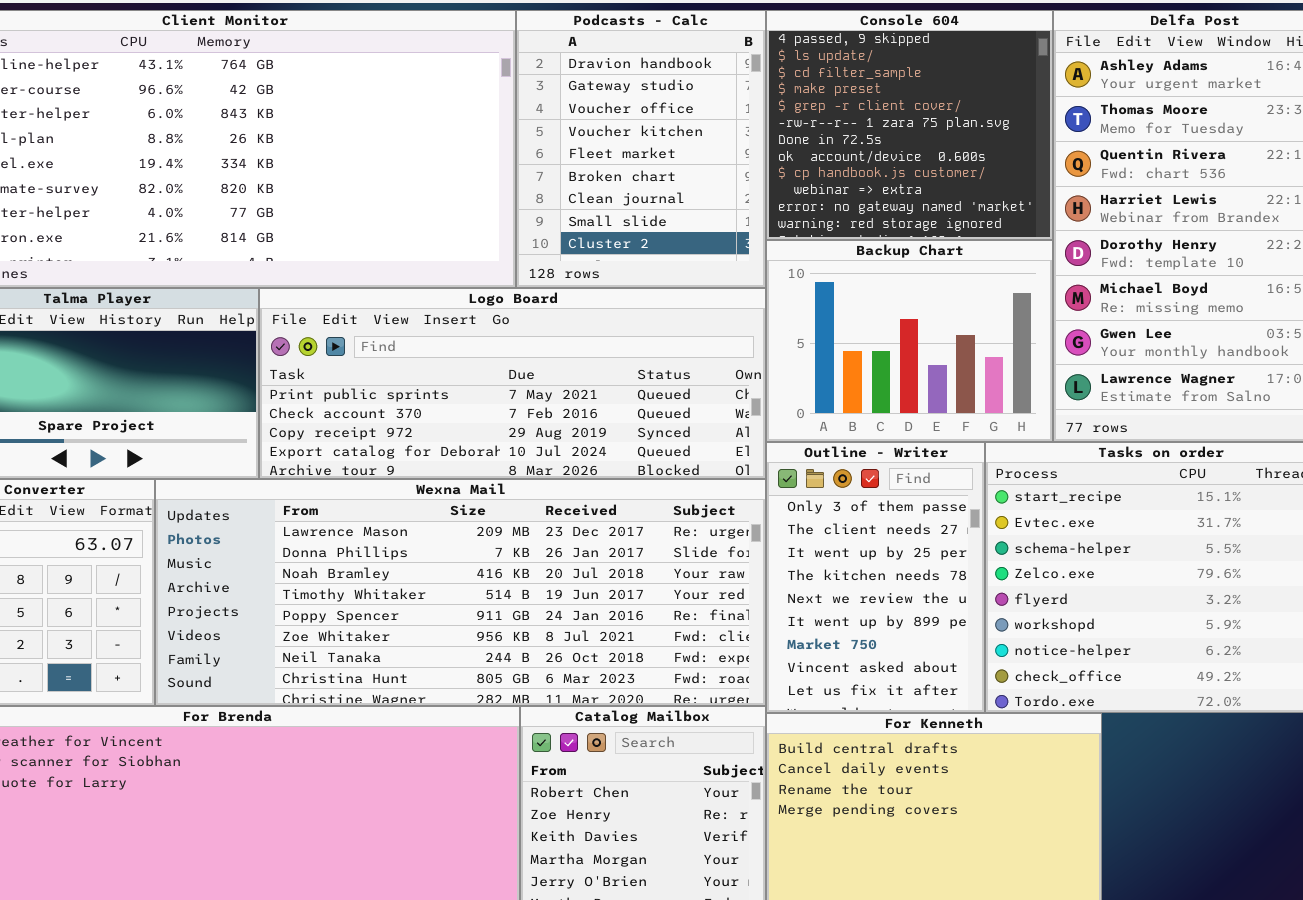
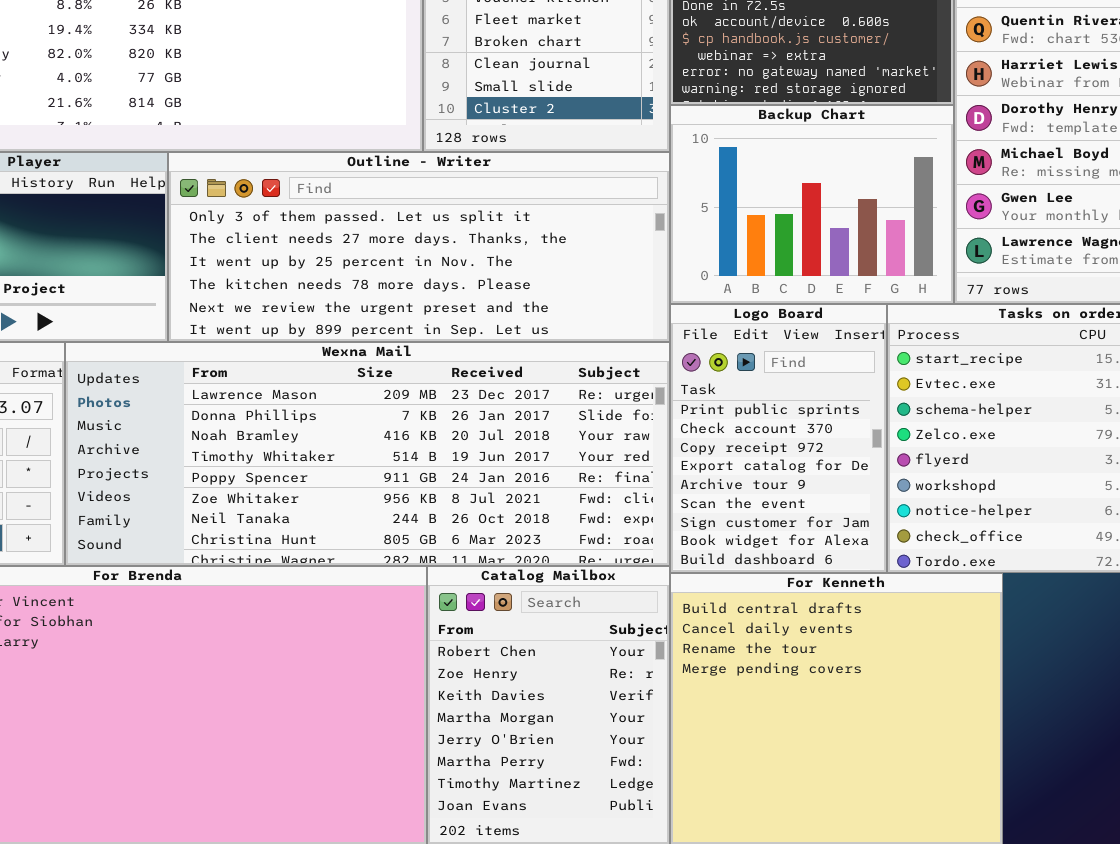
Logo Board: [259,288,766,479] -> [670,304,887,573], moved, resized
Outline - Writer: [766,442,985,713] -> [168,152,670,342], moved, resized

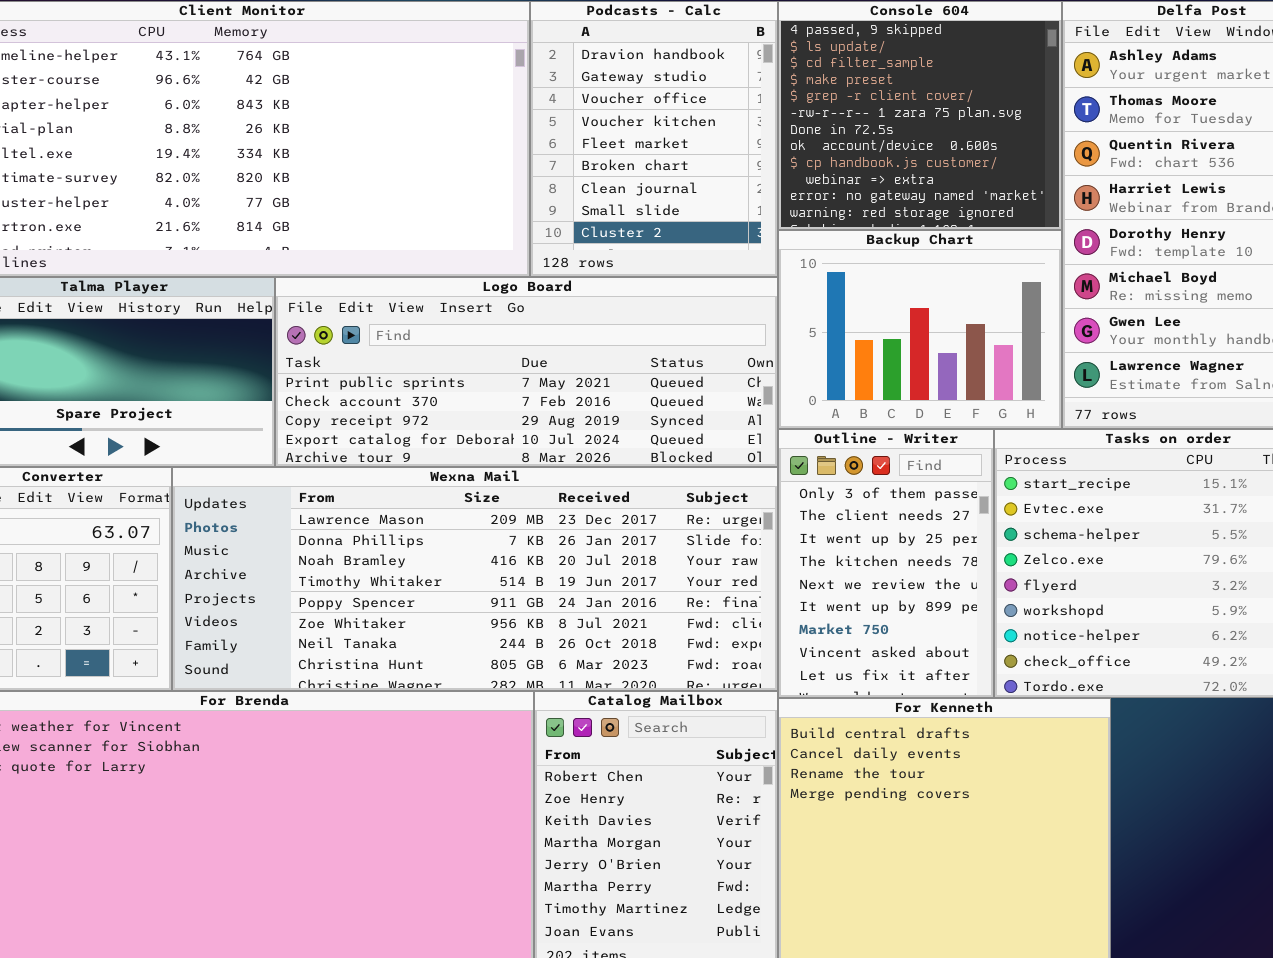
Outline - Writer: [168,152,670,342] -> [778,429,994,698], moved, resized
Logo Board: [670,304,887,573] -> [275,277,778,467], moved, resized

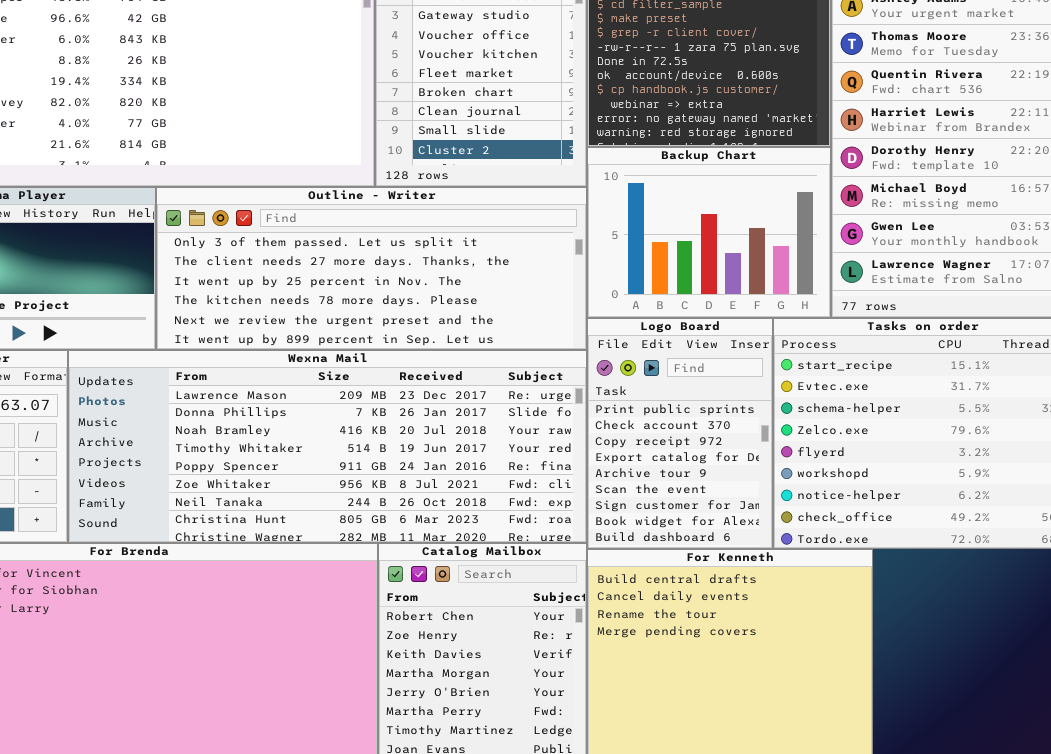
Logo Board: [275,277,778,467] -> [587,318,773,549], moved, resized
Outline - Writer: [778,429,994,698] -> [156,187,587,350], moved, resized

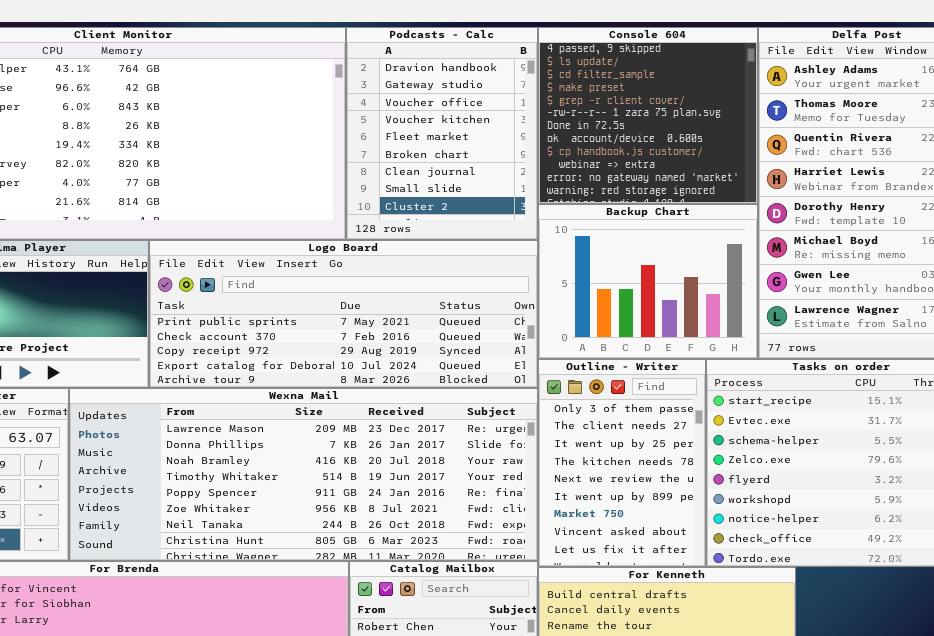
Outline - Writer: [156,187,587,350] -> [538,359,706,567], moved, resized
Logo Board: [587,318,773,549] -> [149,240,538,388], moved, resized

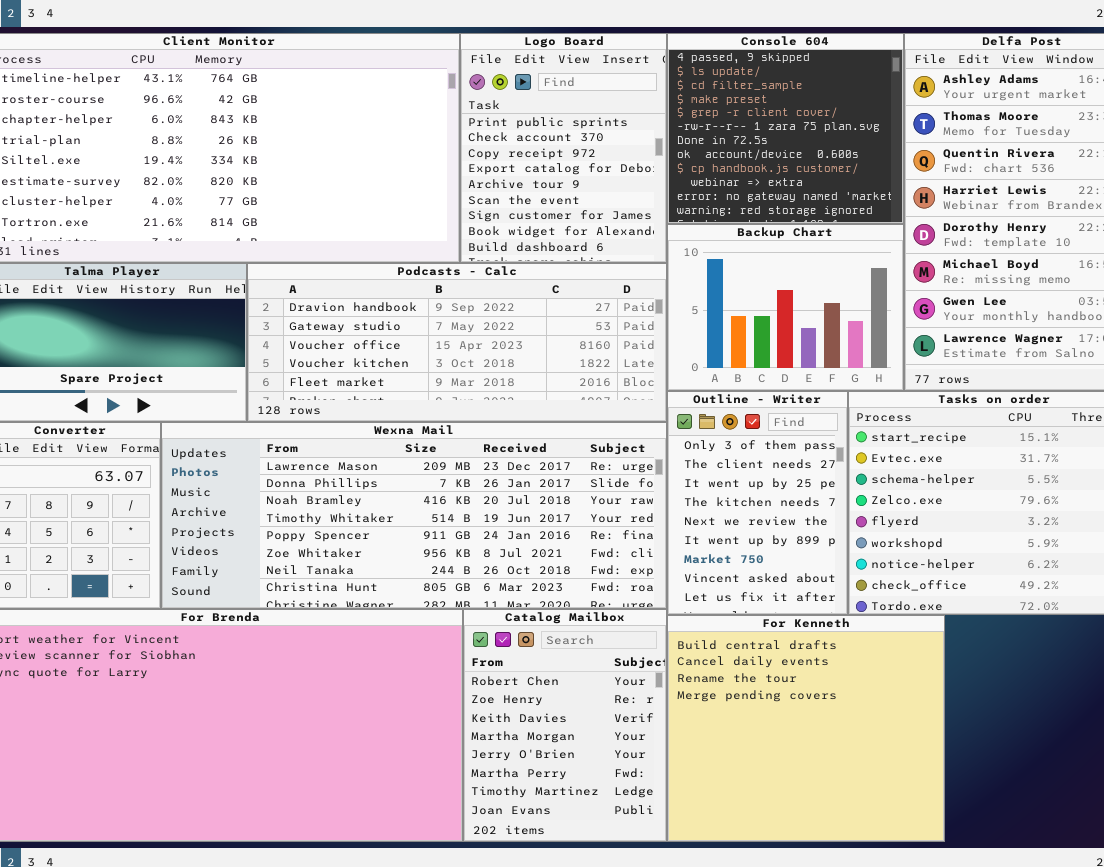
Podcasts - Calc: [346,27,538,240] -> [247,263,667,422], moved, resized
Logo Board: [149,240,538,388] -> [460,33,667,263], moved, resized

